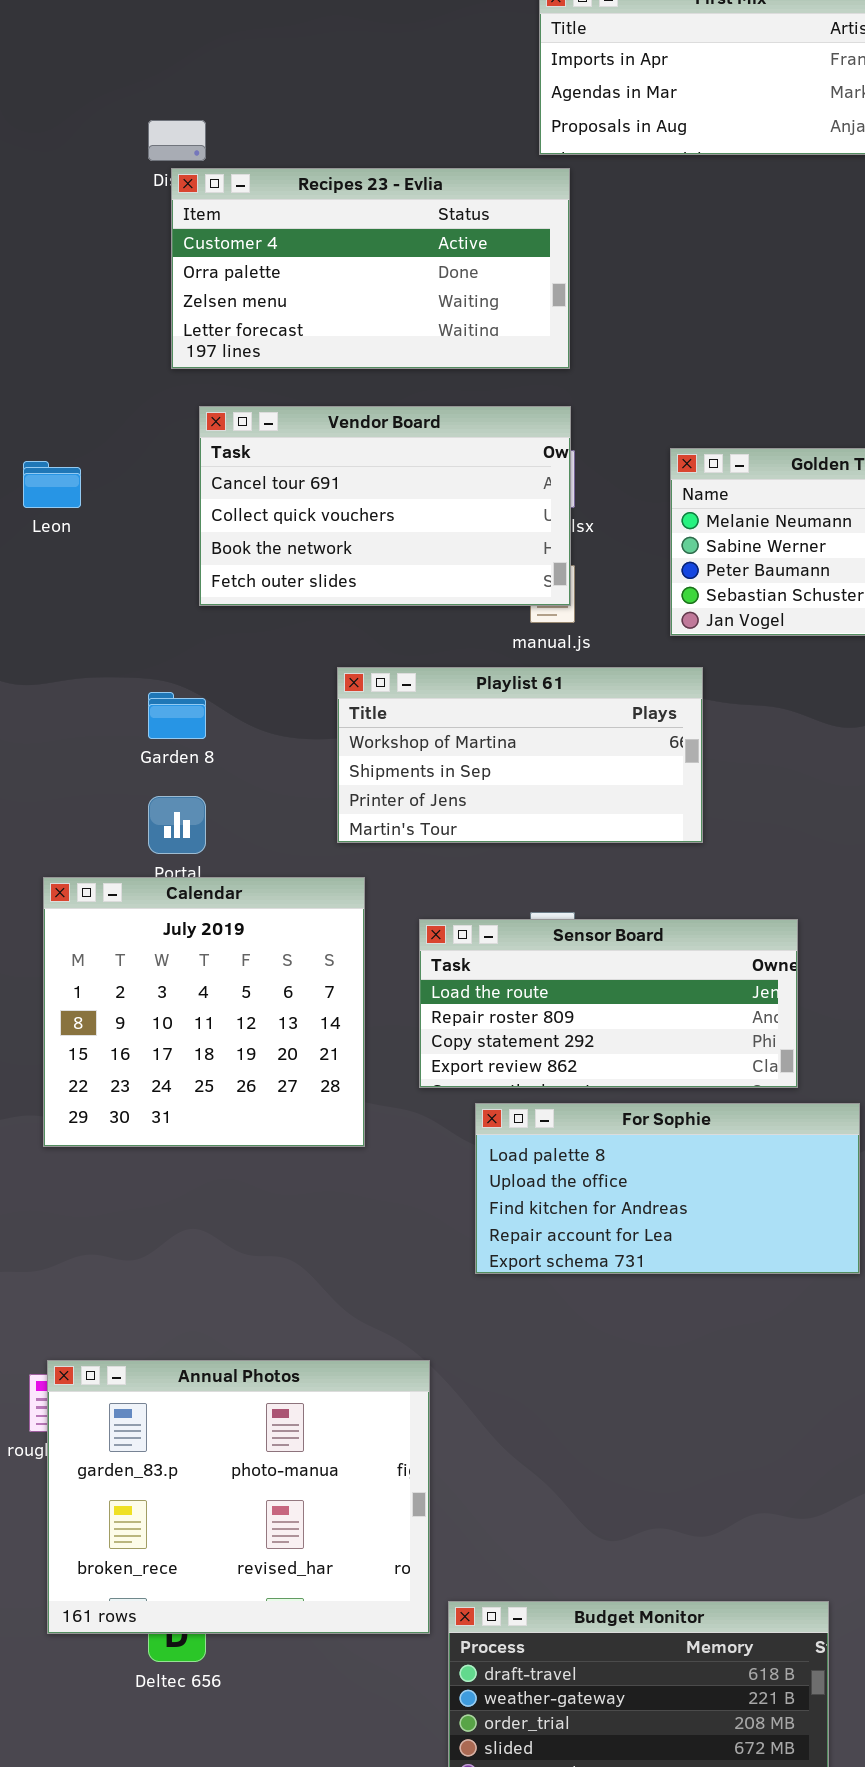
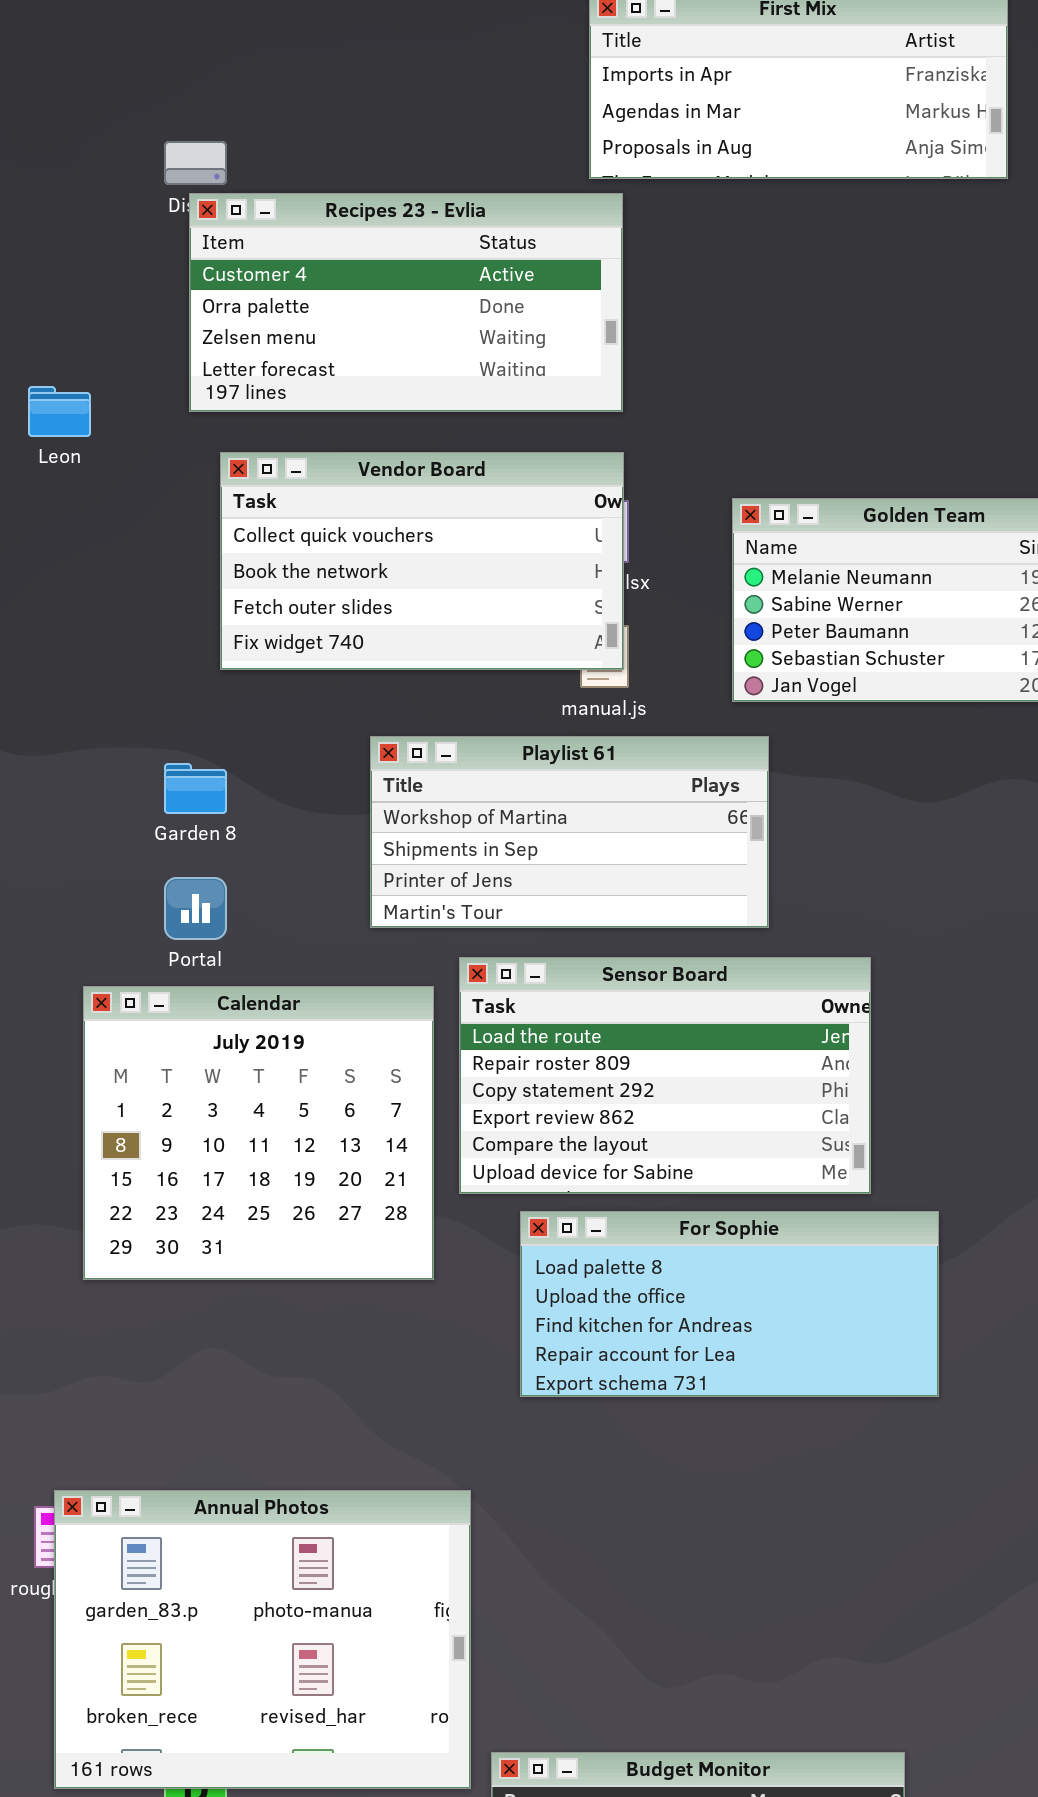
Vendor Board: [199,406,571,606] -> [220,452,624,670], scrolled down 1 row
Leon: [23,461,81,508] -> [28,386,91,437], moved
Calendar: [43,877,365,1147] -> [83,986,434,1280], moved
Sensor Board: [419,919,798,1088] -> [459,957,871,1194], resized

